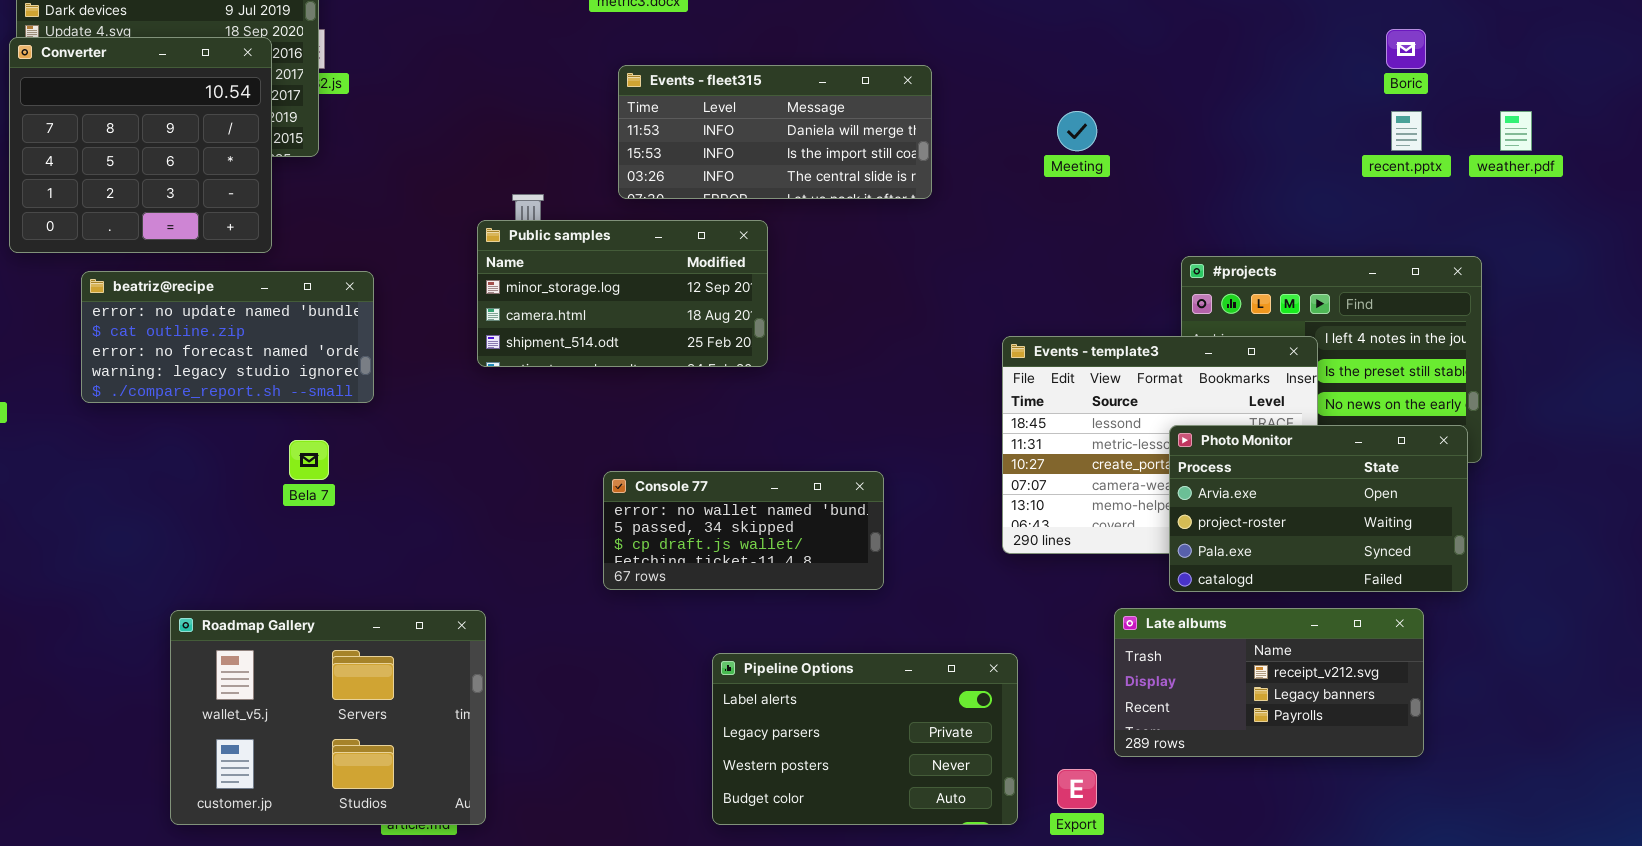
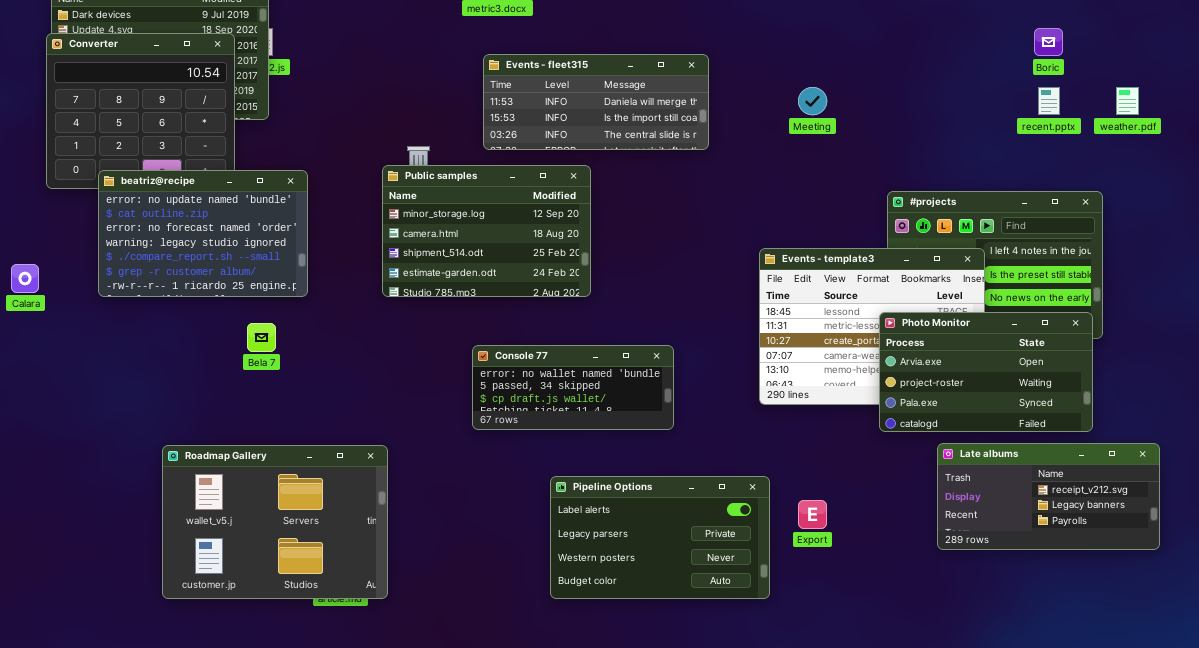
Public samples: [477,220,768,367] -> [382,165,591,297], resized
beatriz@recipe: [81,271,374,403] -> [98,170,308,297], resized
Late albums: [1114,608,1424,757] -> [937,443,1160,550], moved
Export: [1057,769,1097,809] -> [798,500,827,529], moved

